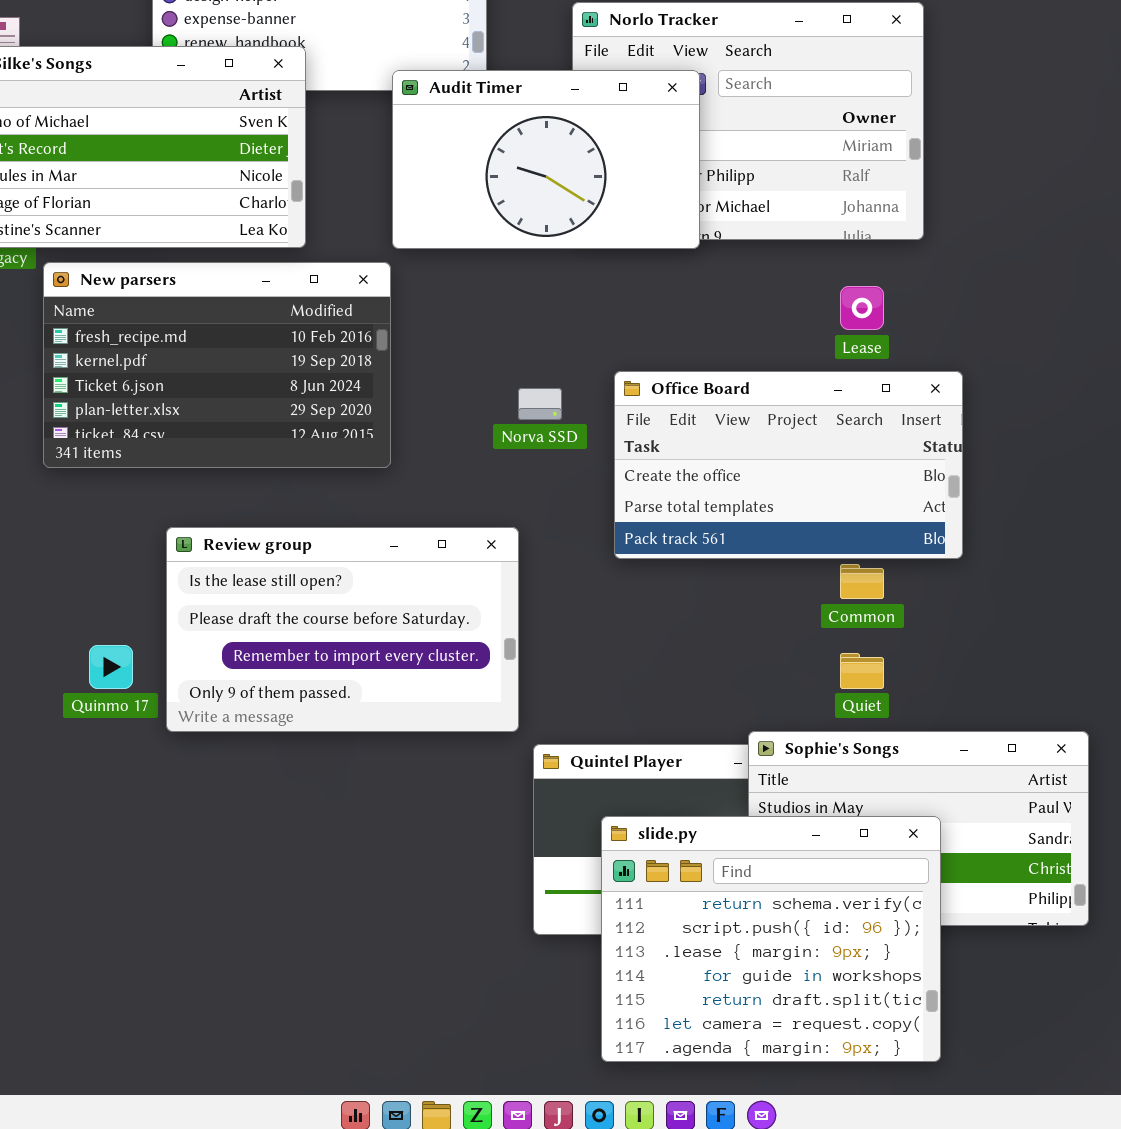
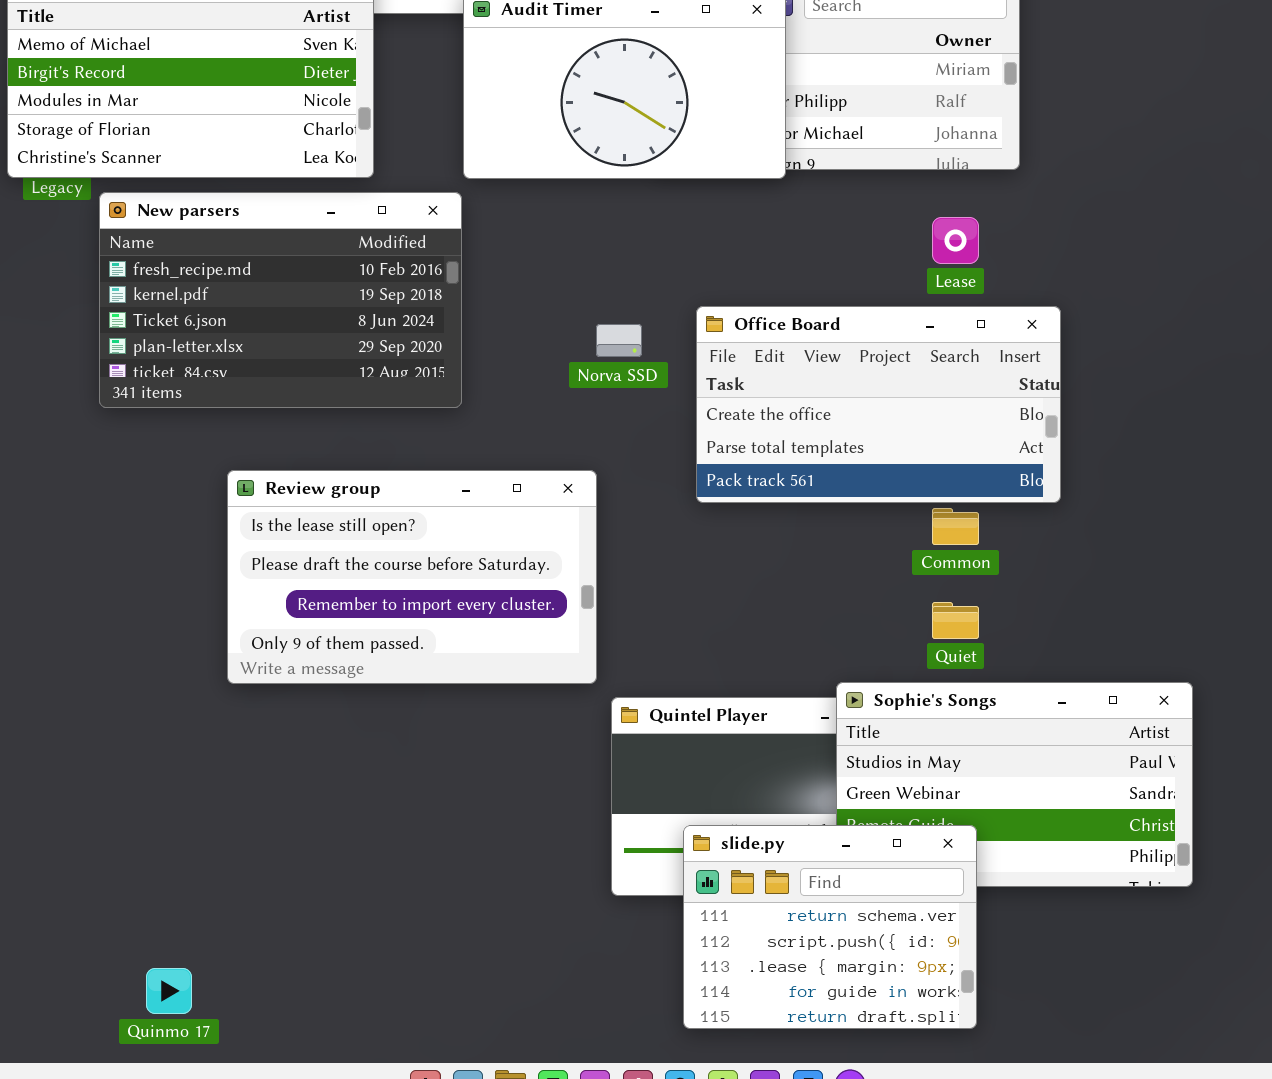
Quinmo 17: [89,645,133,689] -> [146,968,192,1014], moved
slide.py: [601,816,941,1062] -> [683,825,977,1029], resized

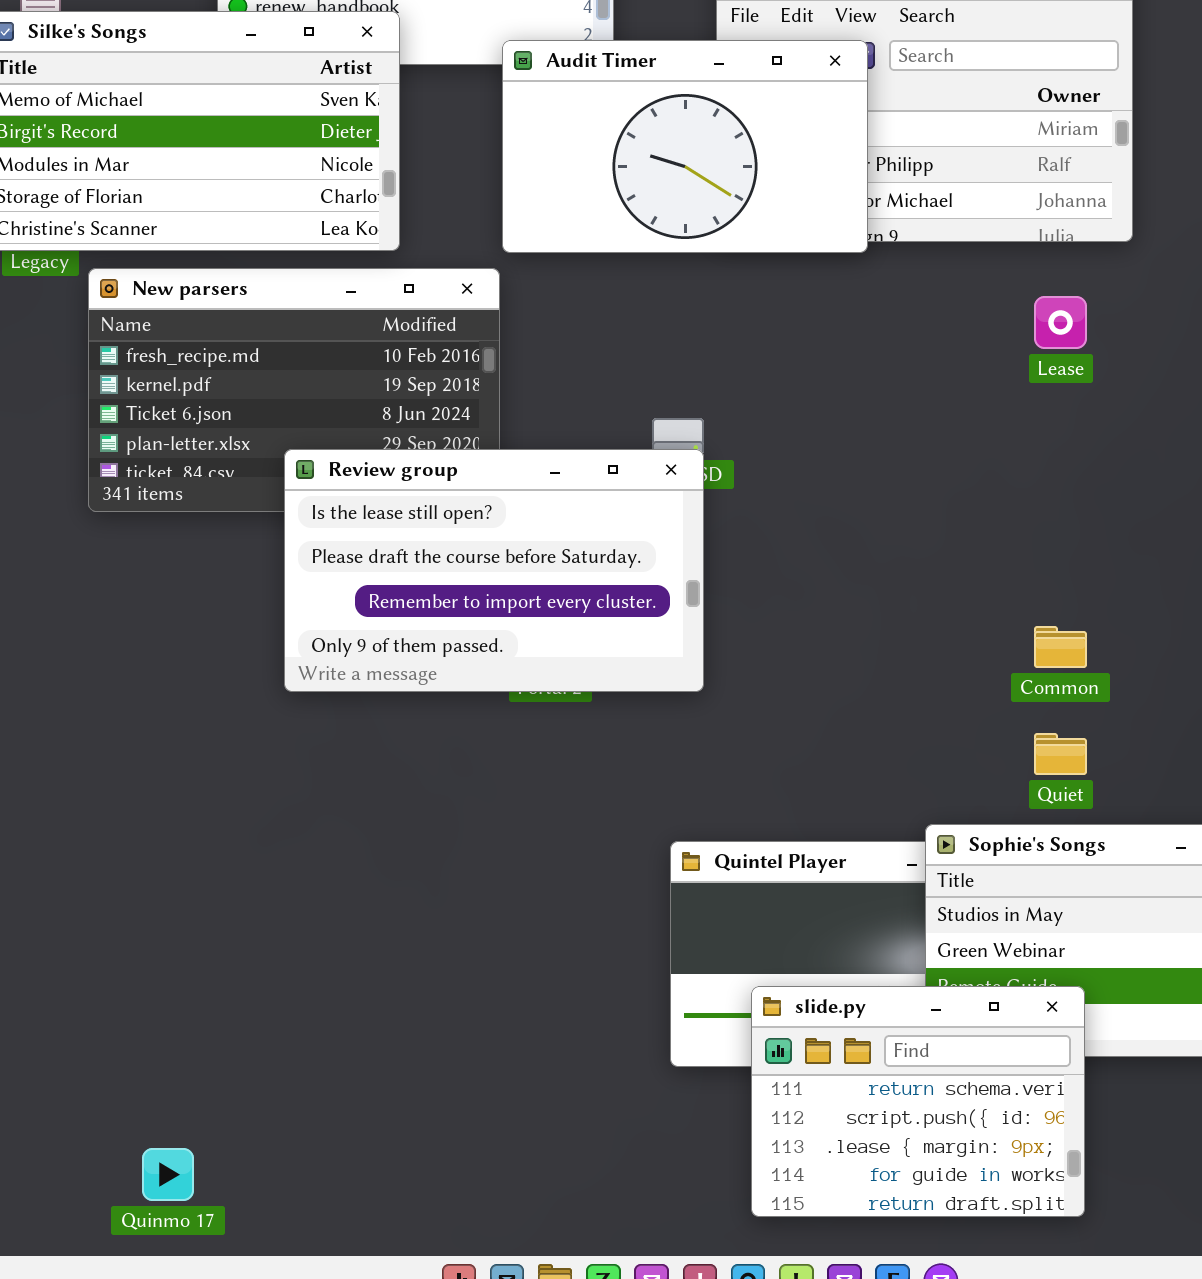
Office Board: [696,306,1061,503] -> none, closed
Review group: [227,470,597,684] -> [284,449,704,692], moved

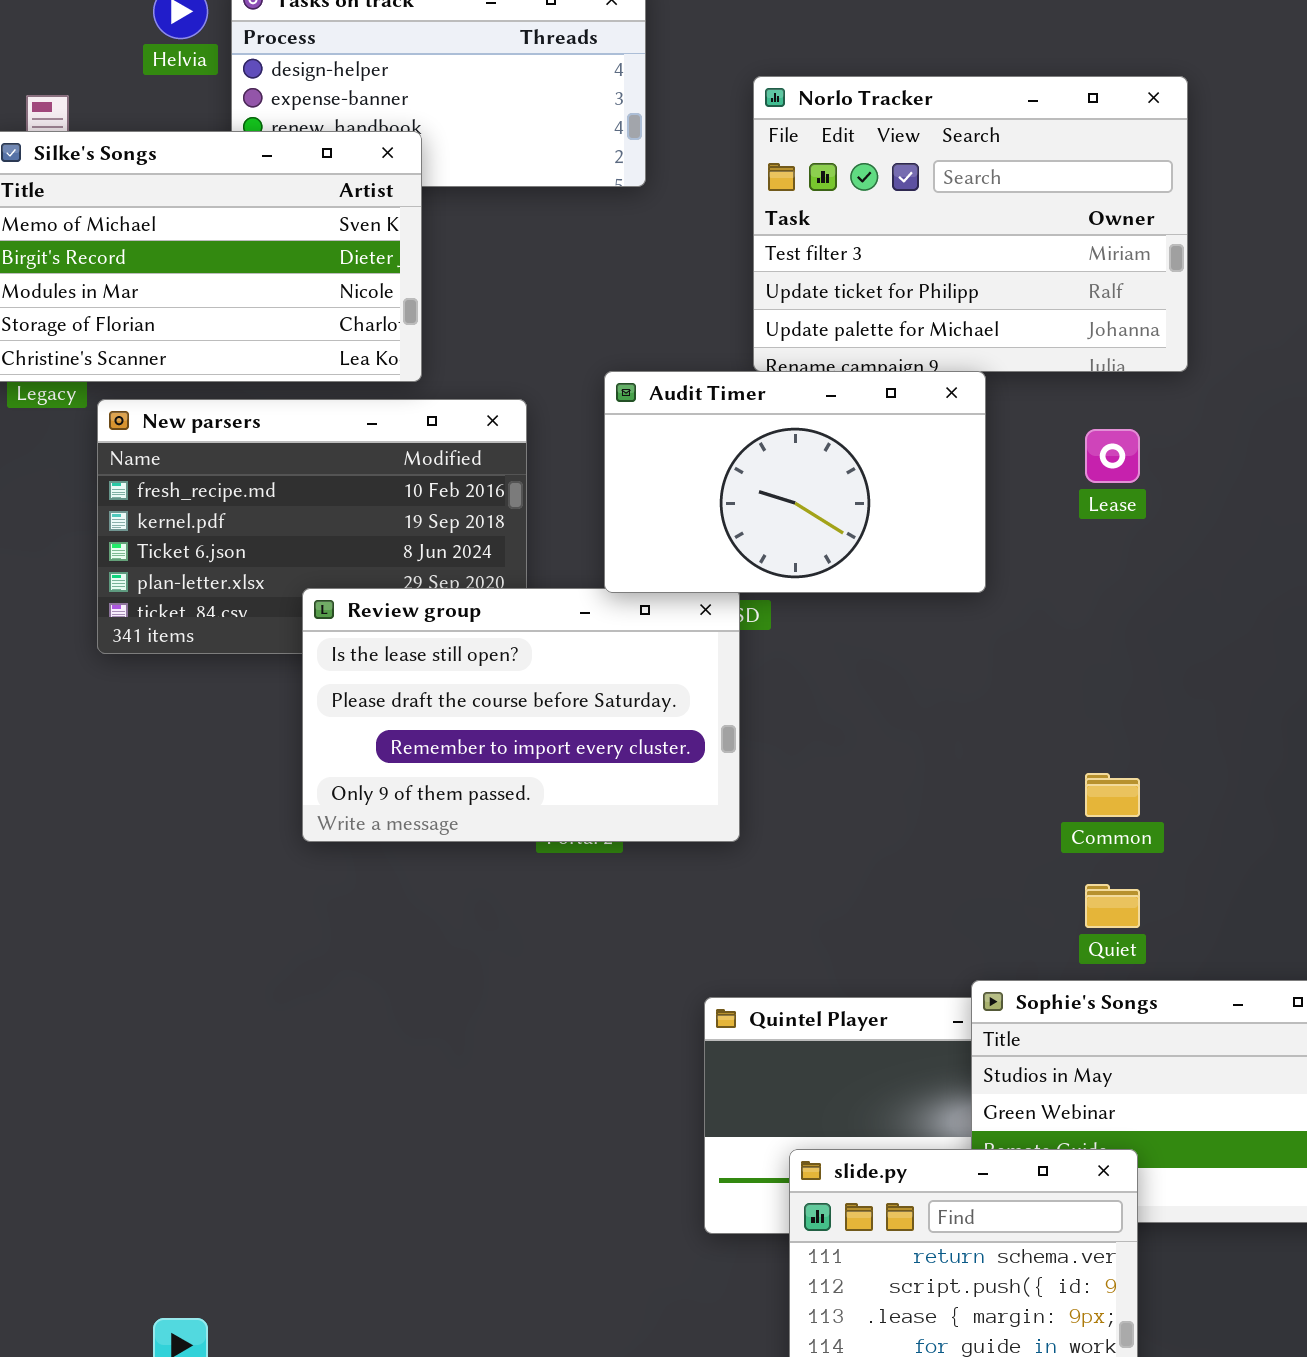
Audit Timer: [502,40,868,253] -> [604,371,986,593], moved

